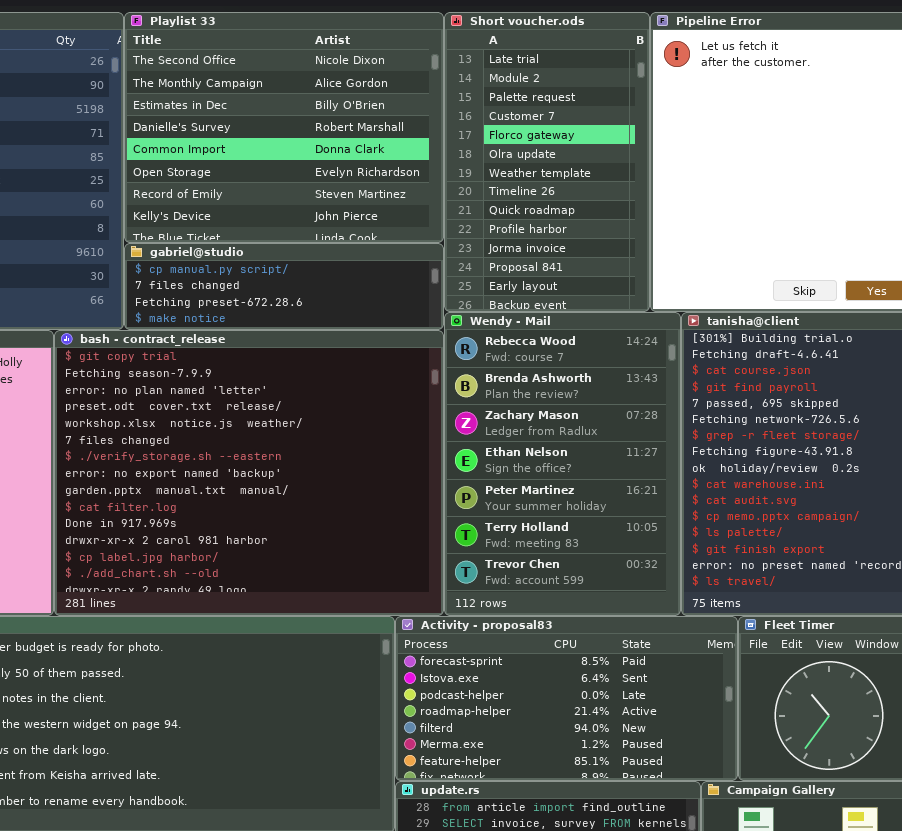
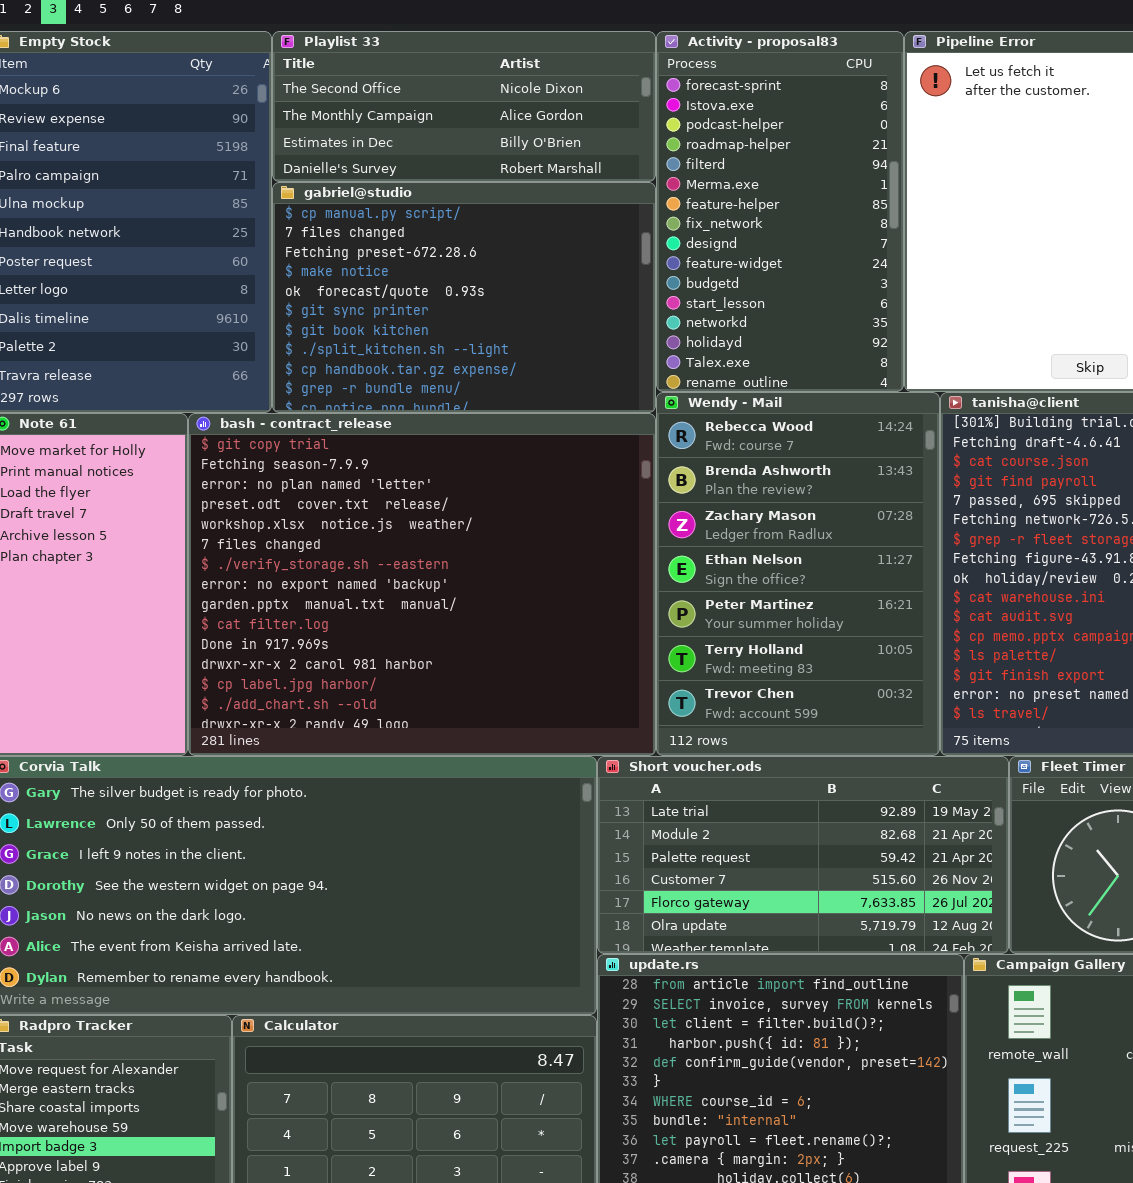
Playlist 33: [124,12,444,243] -> [272,31,656,182], resized
Short voucher.ods: [444,12,650,312] -> [597,756,1009,954], moved, resized
gabriel@studio: [124,243,444,330] -> [272,182,656,413], resized
Activity - proposal83: [395,616,738,781] -> [656,31,904,392], moved, resized

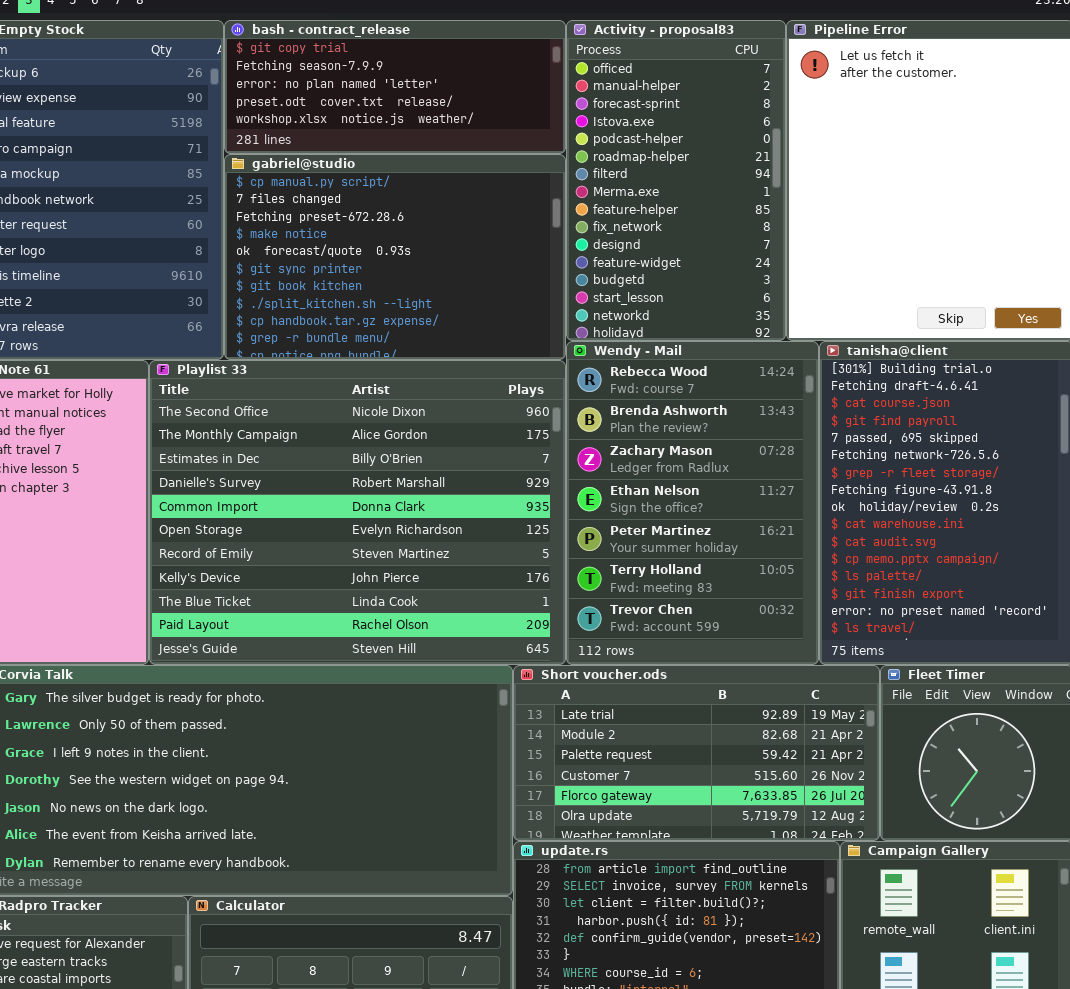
Playlist 33: [272,31,656,182] -> [149,360,566,665], moved, resized
Activity - proposal83: [656,31,904,392] -> [566,20,786,341], scrolled up 2 rows
bash - contract_release: [188,413,656,756] -> [224,20,566,154], moved, resized

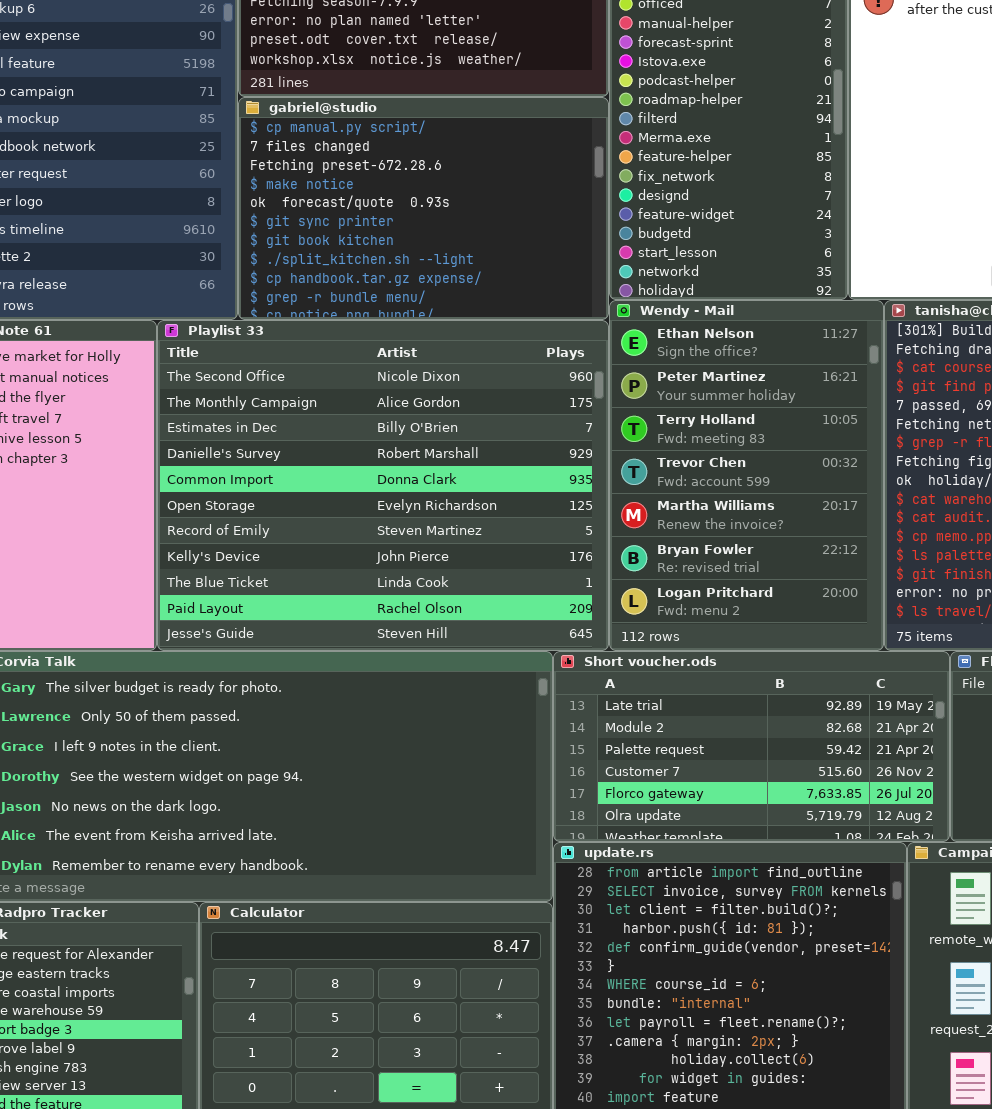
Wendy - Mail: [566,341,819,665] -> [609,300,884,651], scrolled down 3 rows

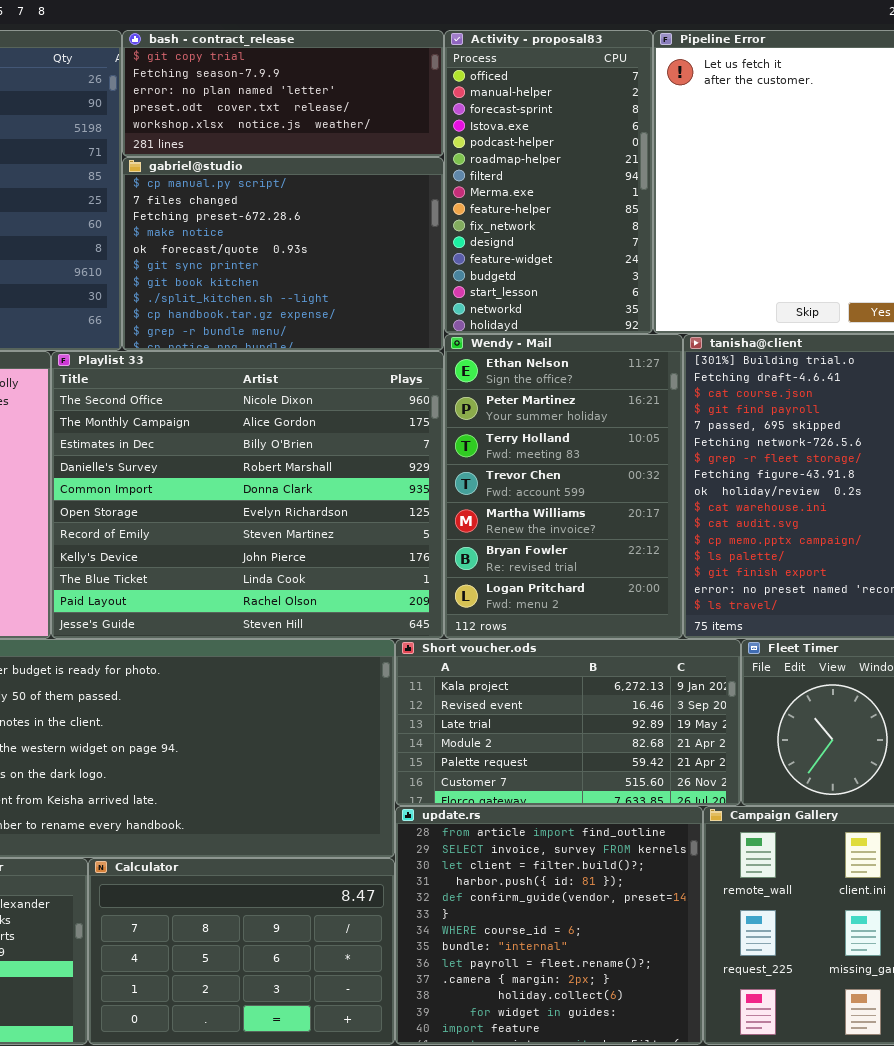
Short voucher.ods: [553,651,950,842] -> [395,639,741,806], scrolled up 2 rows

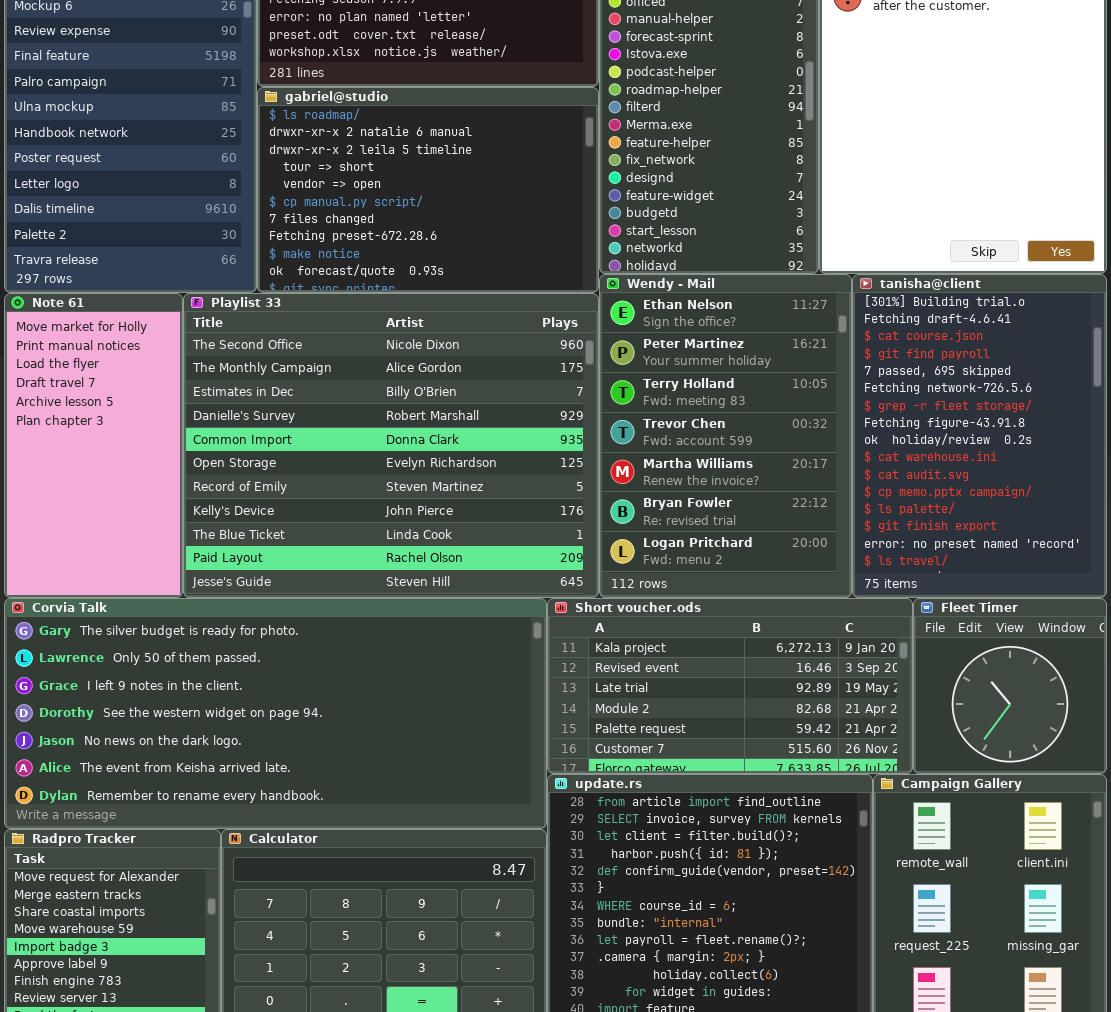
gabriel@studio: [122,157,444,351] -> [257,87,599,293], scrolled up 5 rows

